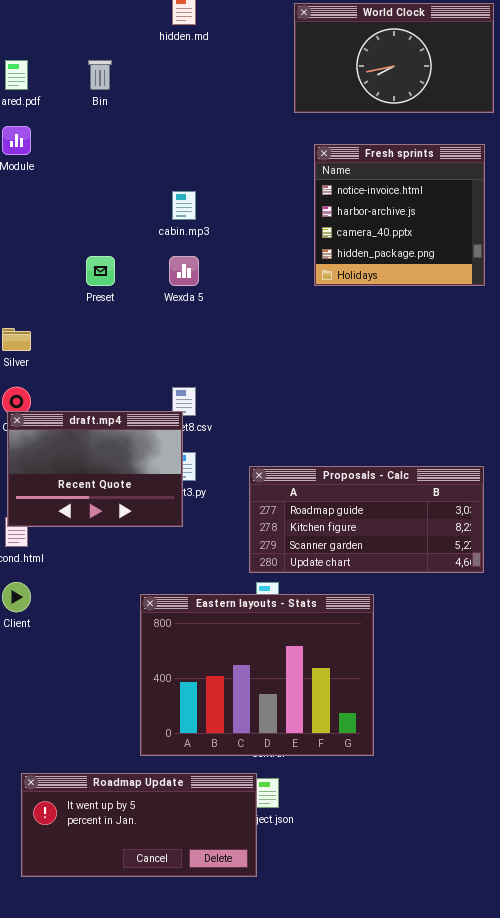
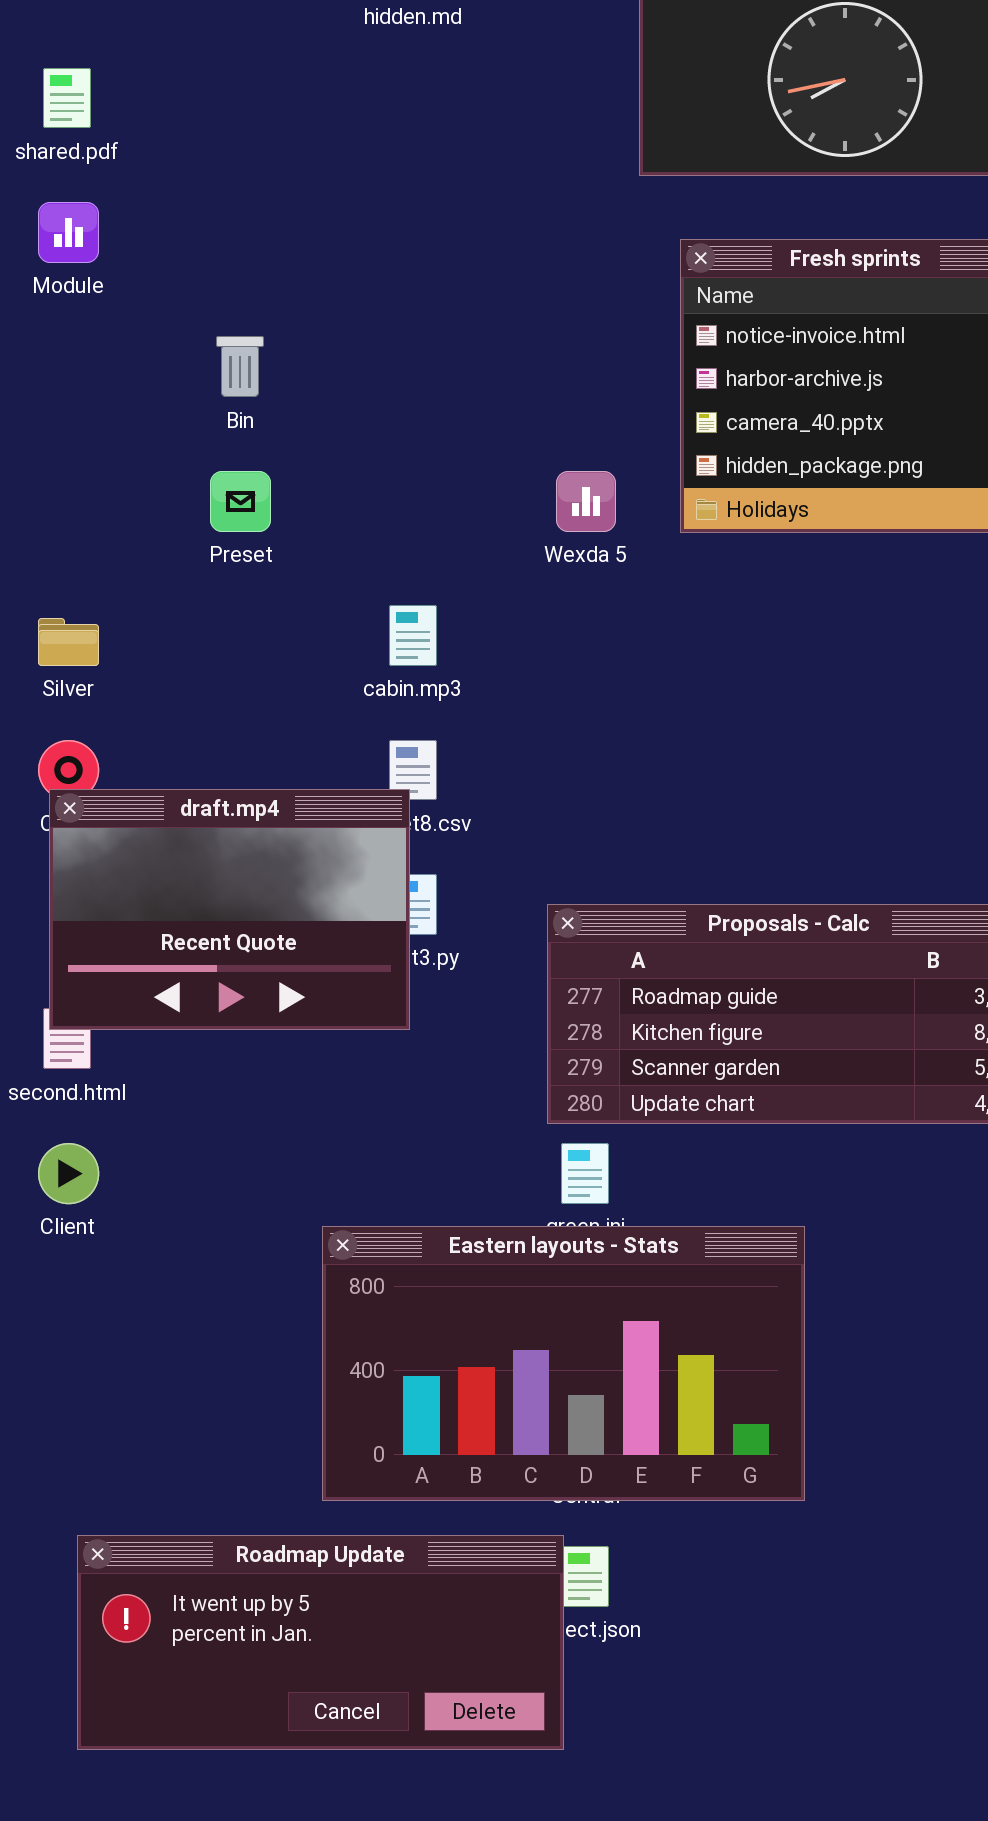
Bin: [88,60,112,90] -> [216,336,264,397], moved
cabin.mp3: [172,191,196,220] -> [389,605,437,666], moved
Wexda 5: [169,256,199,286] -> [556,471,616,532], moved
Eastern layouts - Stats: [140,594,374,756] -> [322,1226,805,1501], resized

